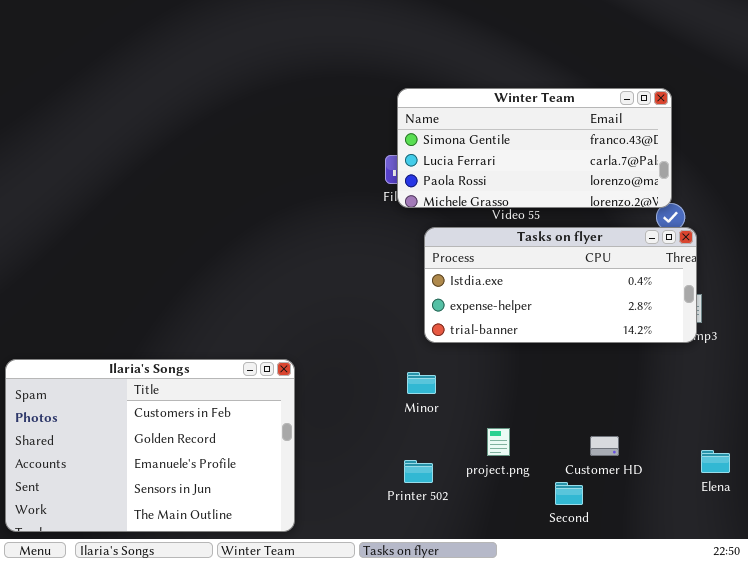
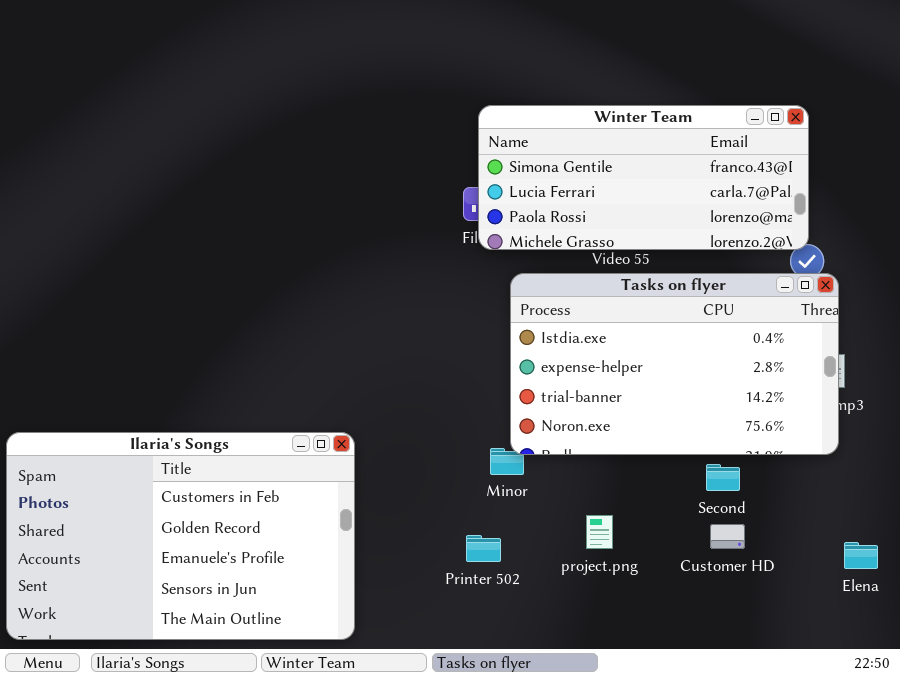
Tasks on flyer: [424,227,697,343] -> [510,273,839,455], resized
Printer 502: [404,460,433,483] -> [466,535,501,562], moved
Second: [555,482,583,505] -> [706,464,740,491], moved

